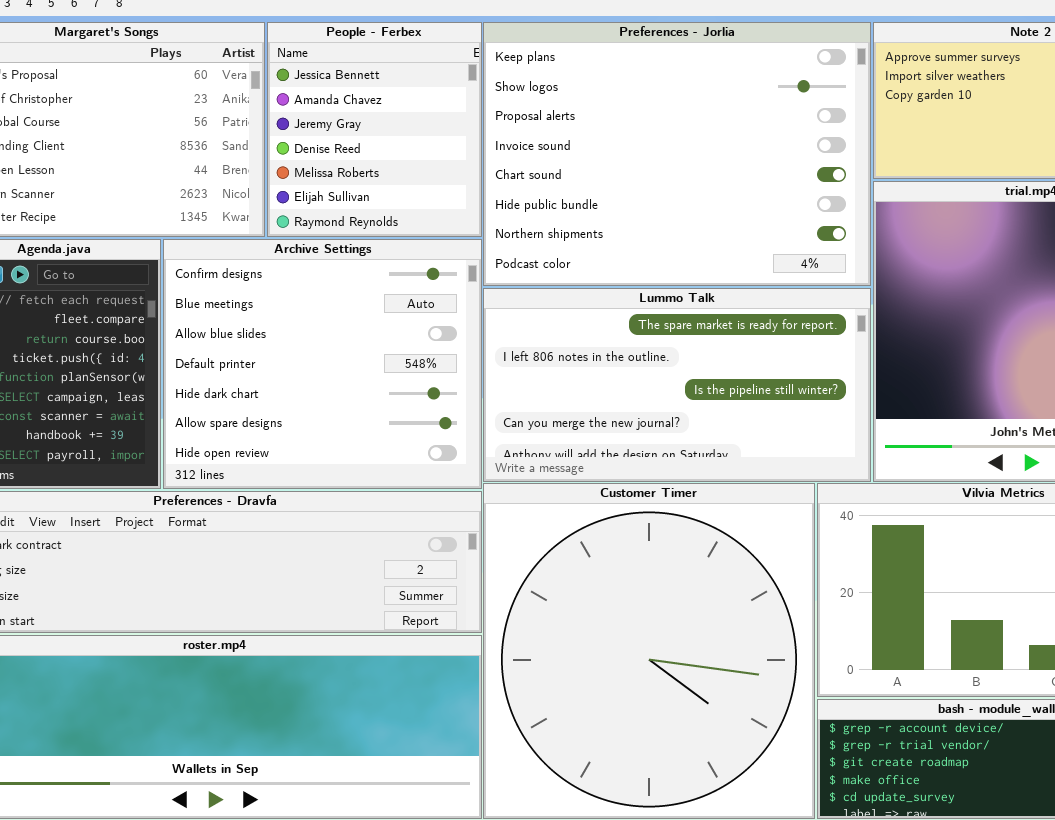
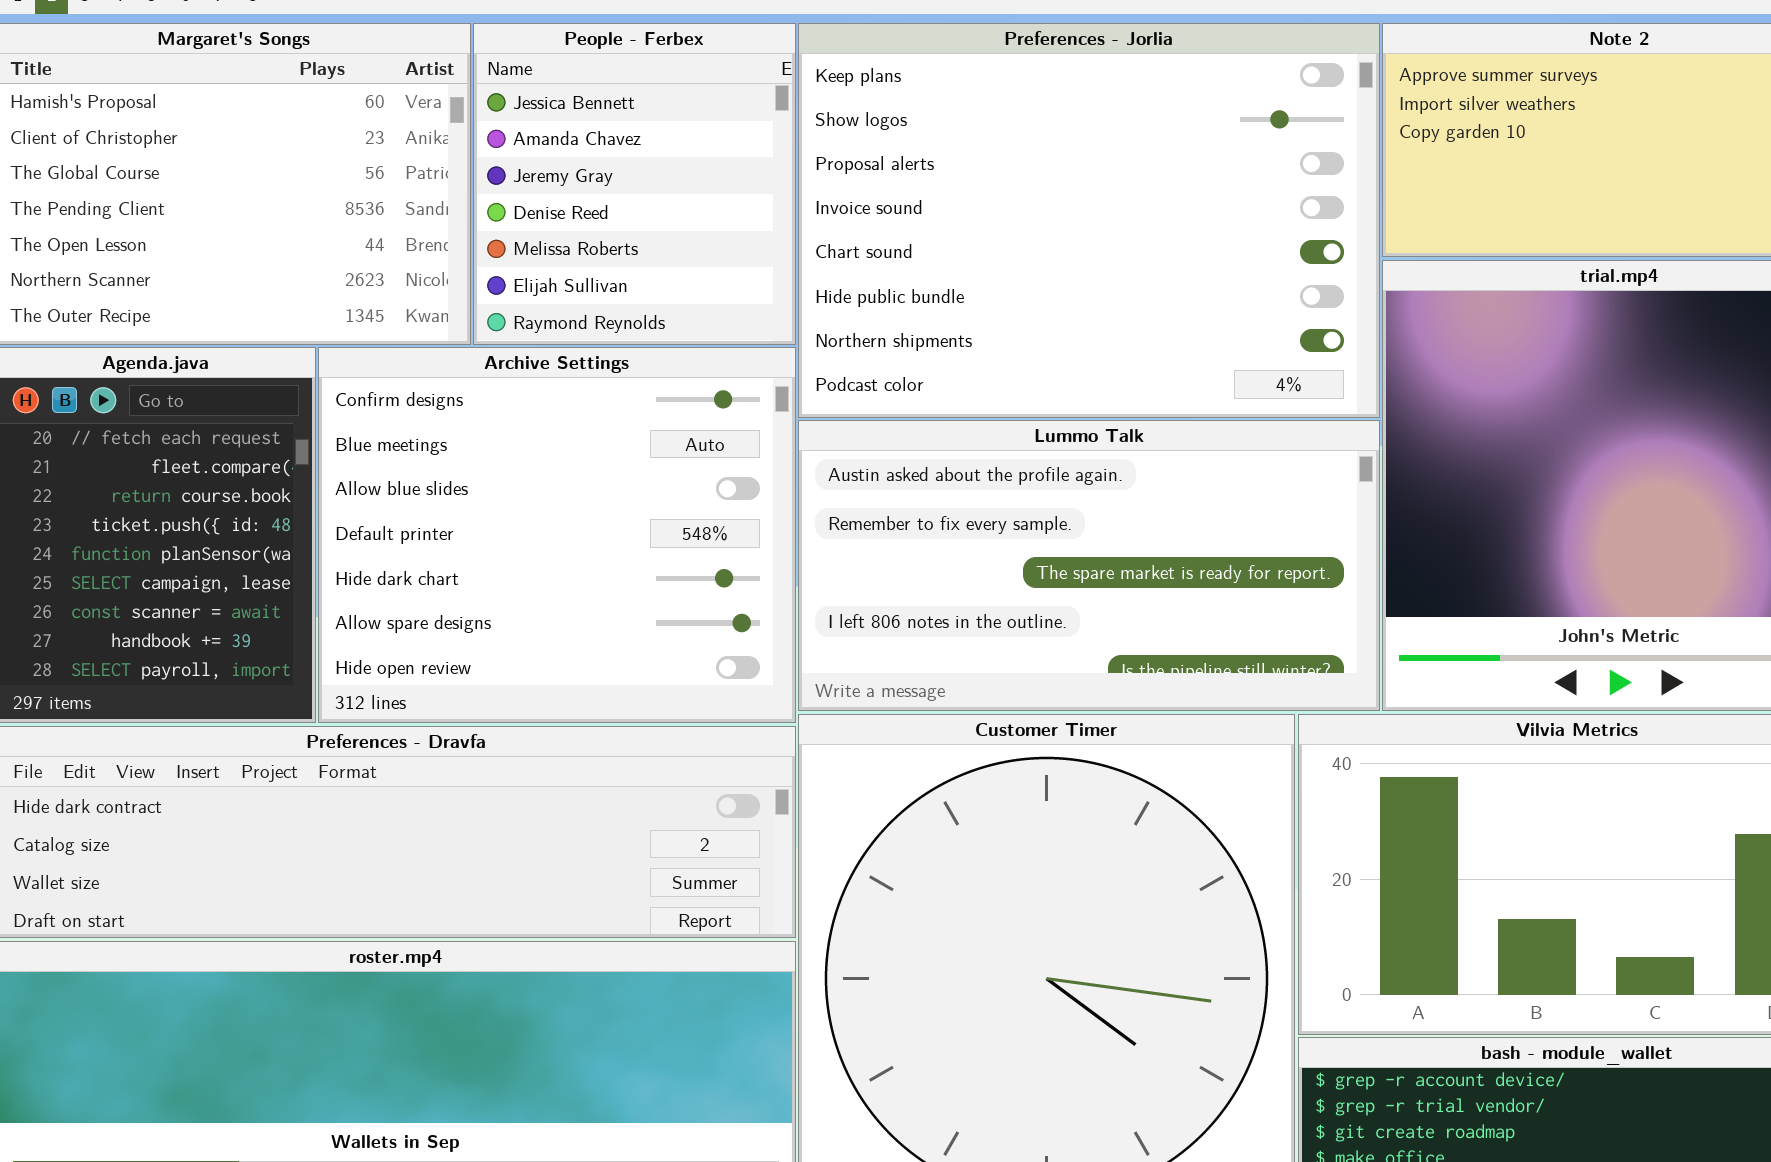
Lummo Talk: [483,288,871,482] -> [798,420,1380,711], scrolled up 2 rows

